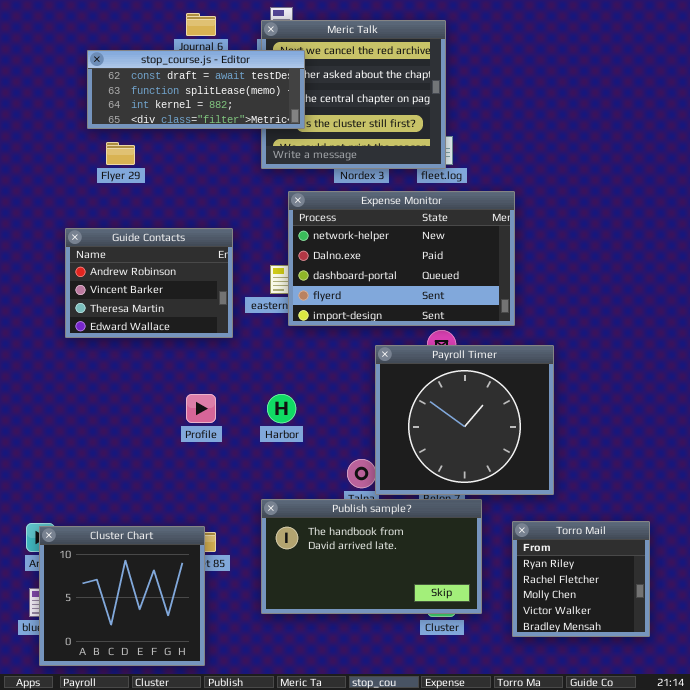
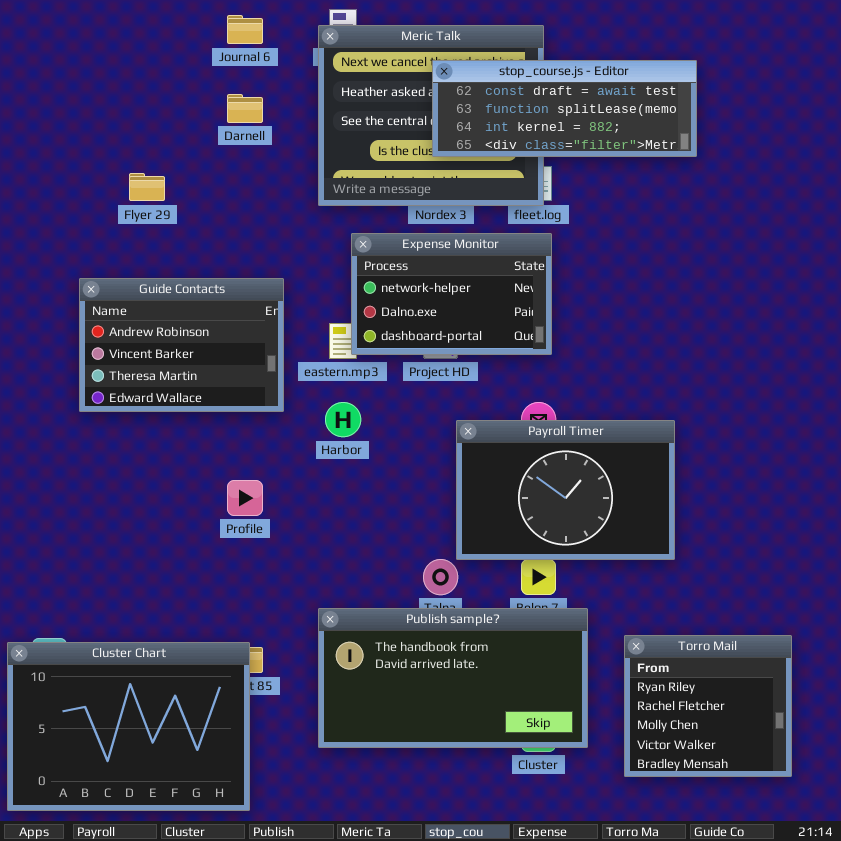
stop_course.js - Editor: [87,50,305,129] -> [432,60,697,157], moved
Expense Monitor: [288,191,515,326] -> [351,233,552,355], resized
Payroll Timer: [375,345,554,495] -> [456,420,675,560], resized
Harbor: [267,394,296,423] -> [325,402,361,437], moved
Cluster Chart: [39,526,205,666] -> [7,642,250,811], resized

